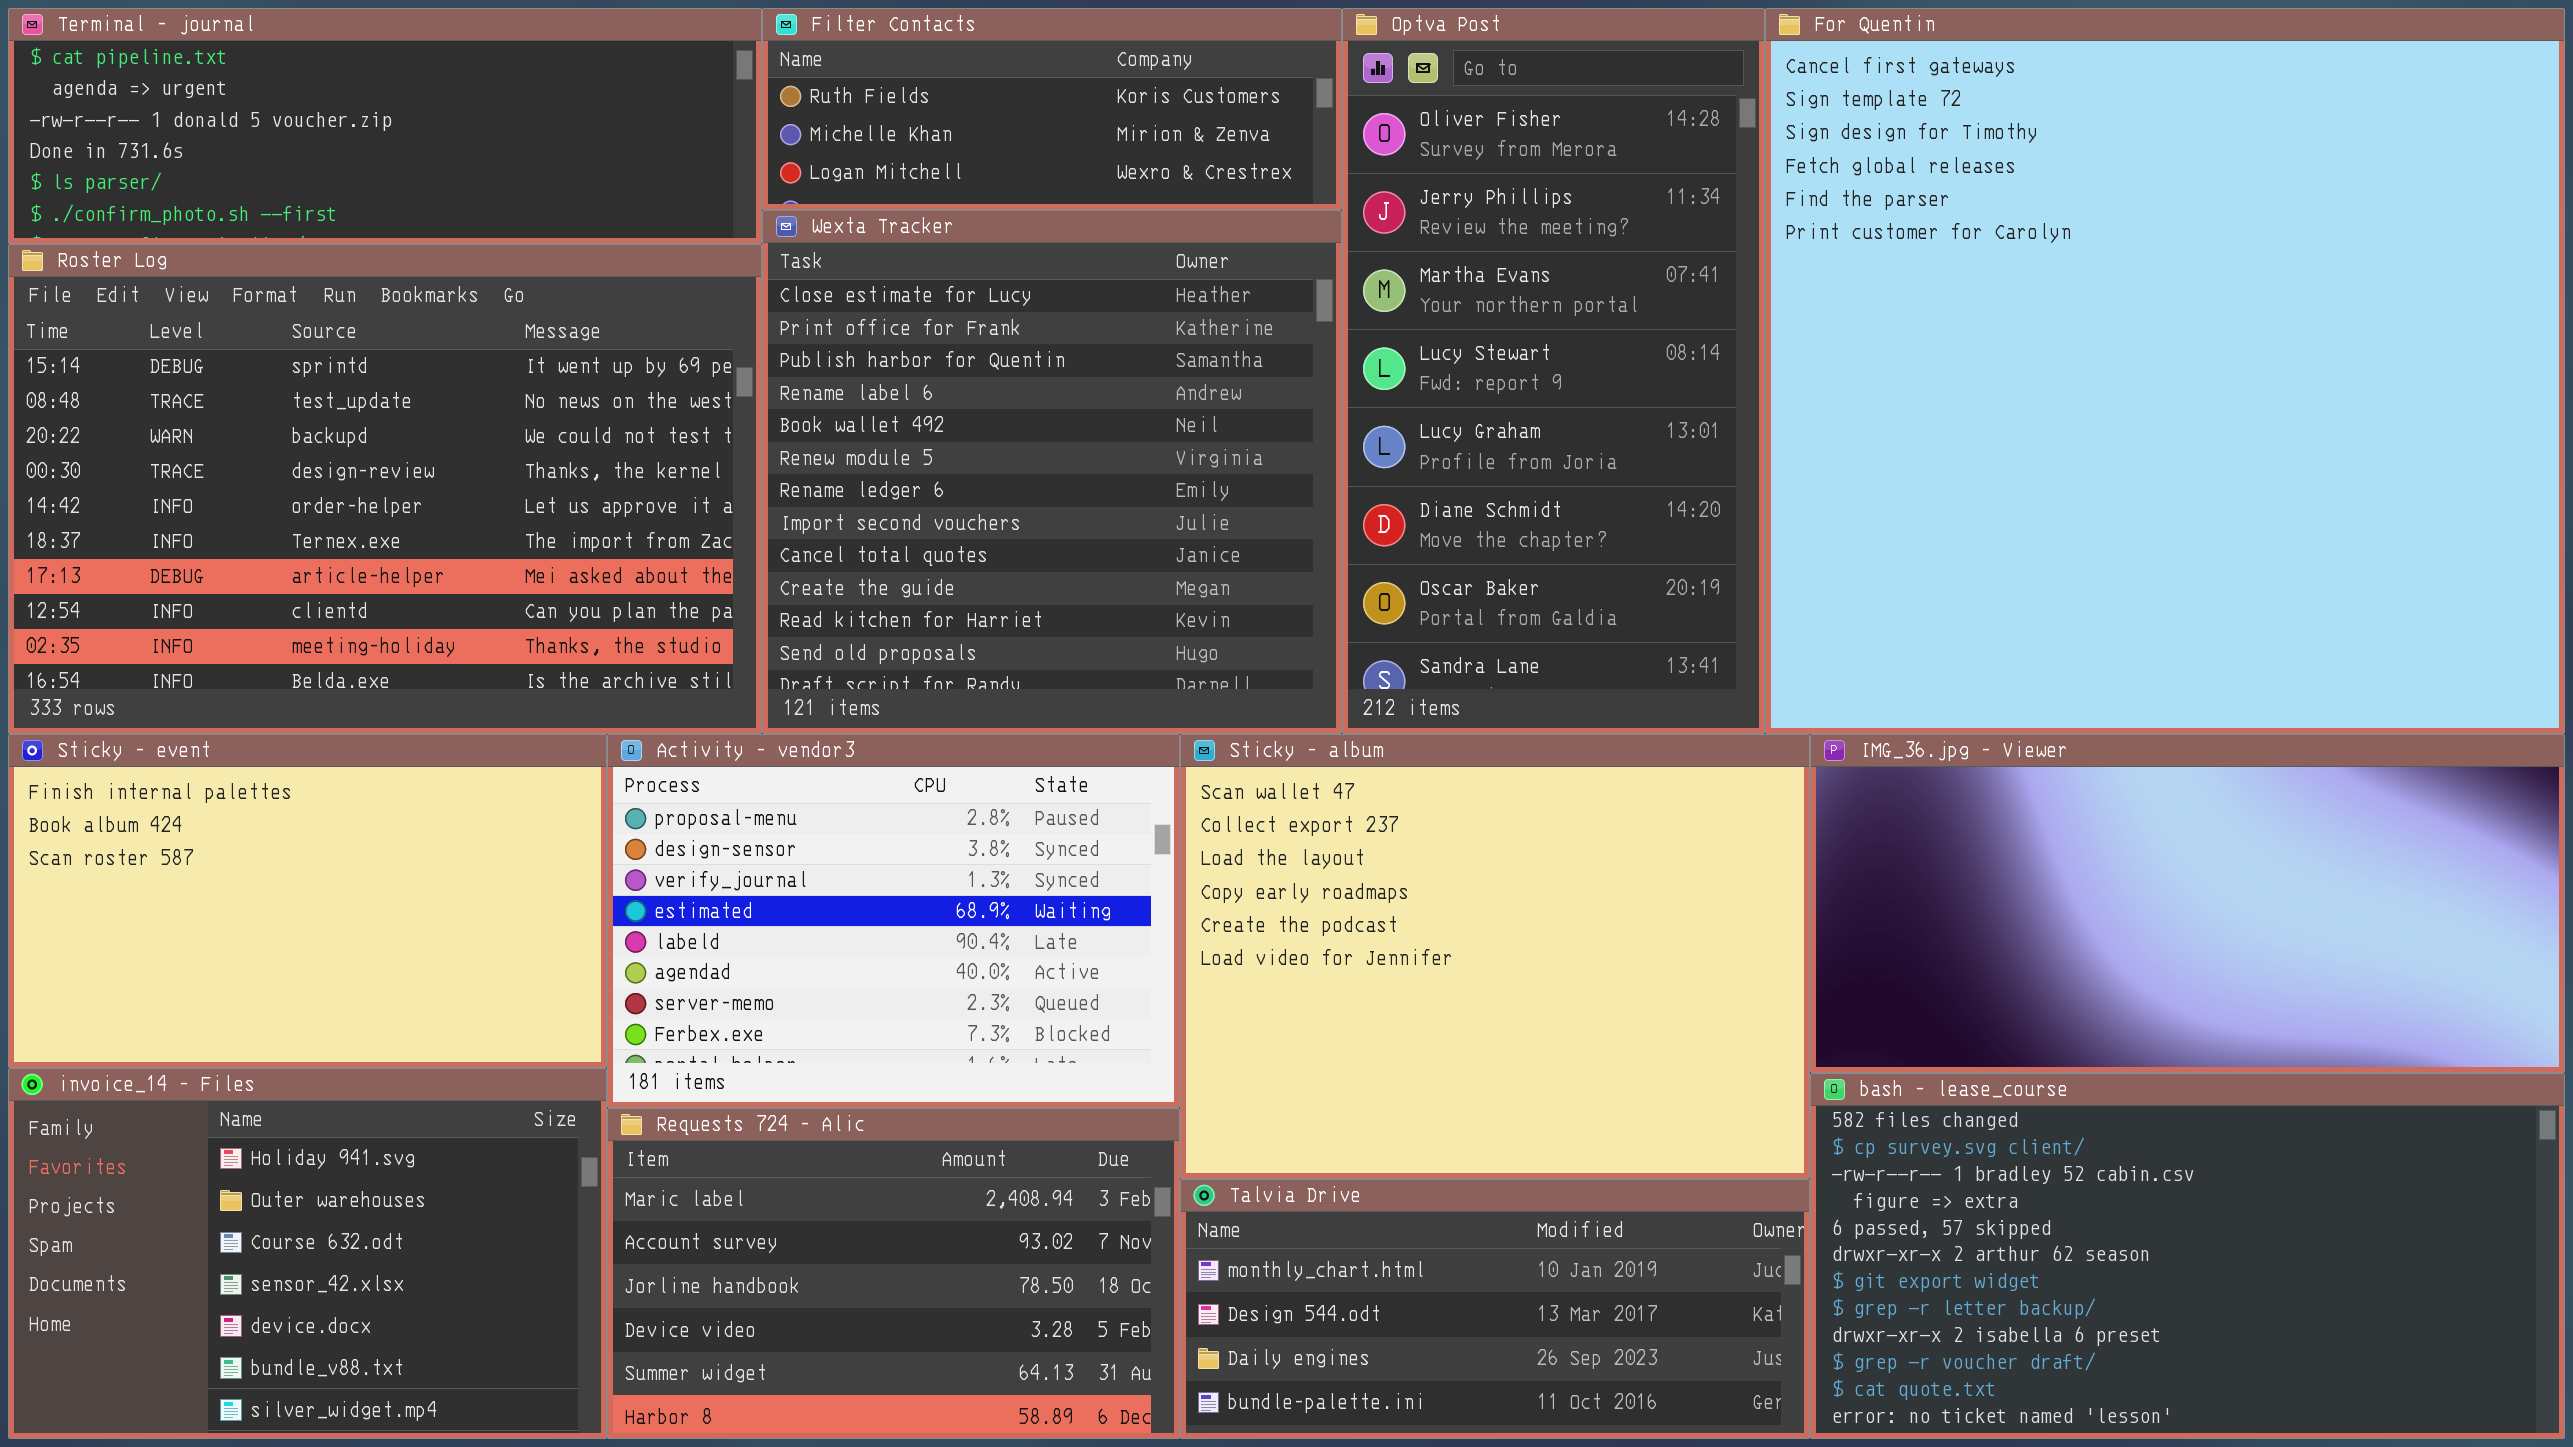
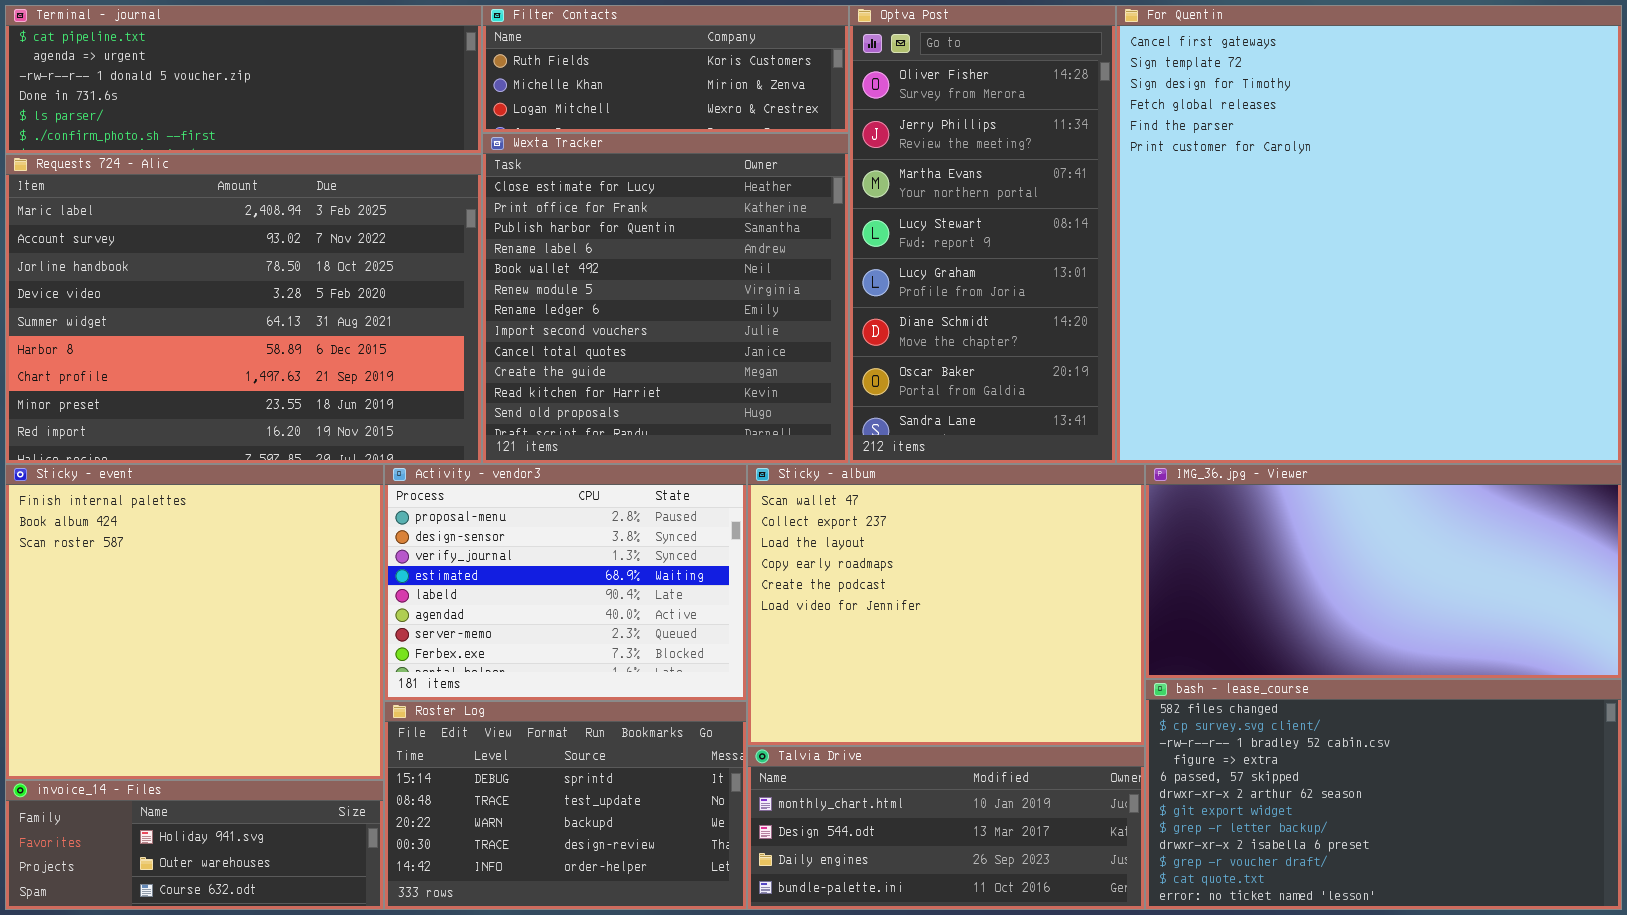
Roster Log: [8,244,762,734] -> [384,701,747,910], moved, resized
Sticky - event: [8,734,607,1068] -> [5,464,384,780], resized
invoice_14 - Files: [8,1068,607,1439] -> [5,780,384,910], resized
Requests 724 - Alic: [607,1108,1180,1439] -> [5,154,482,464], moved, resized

